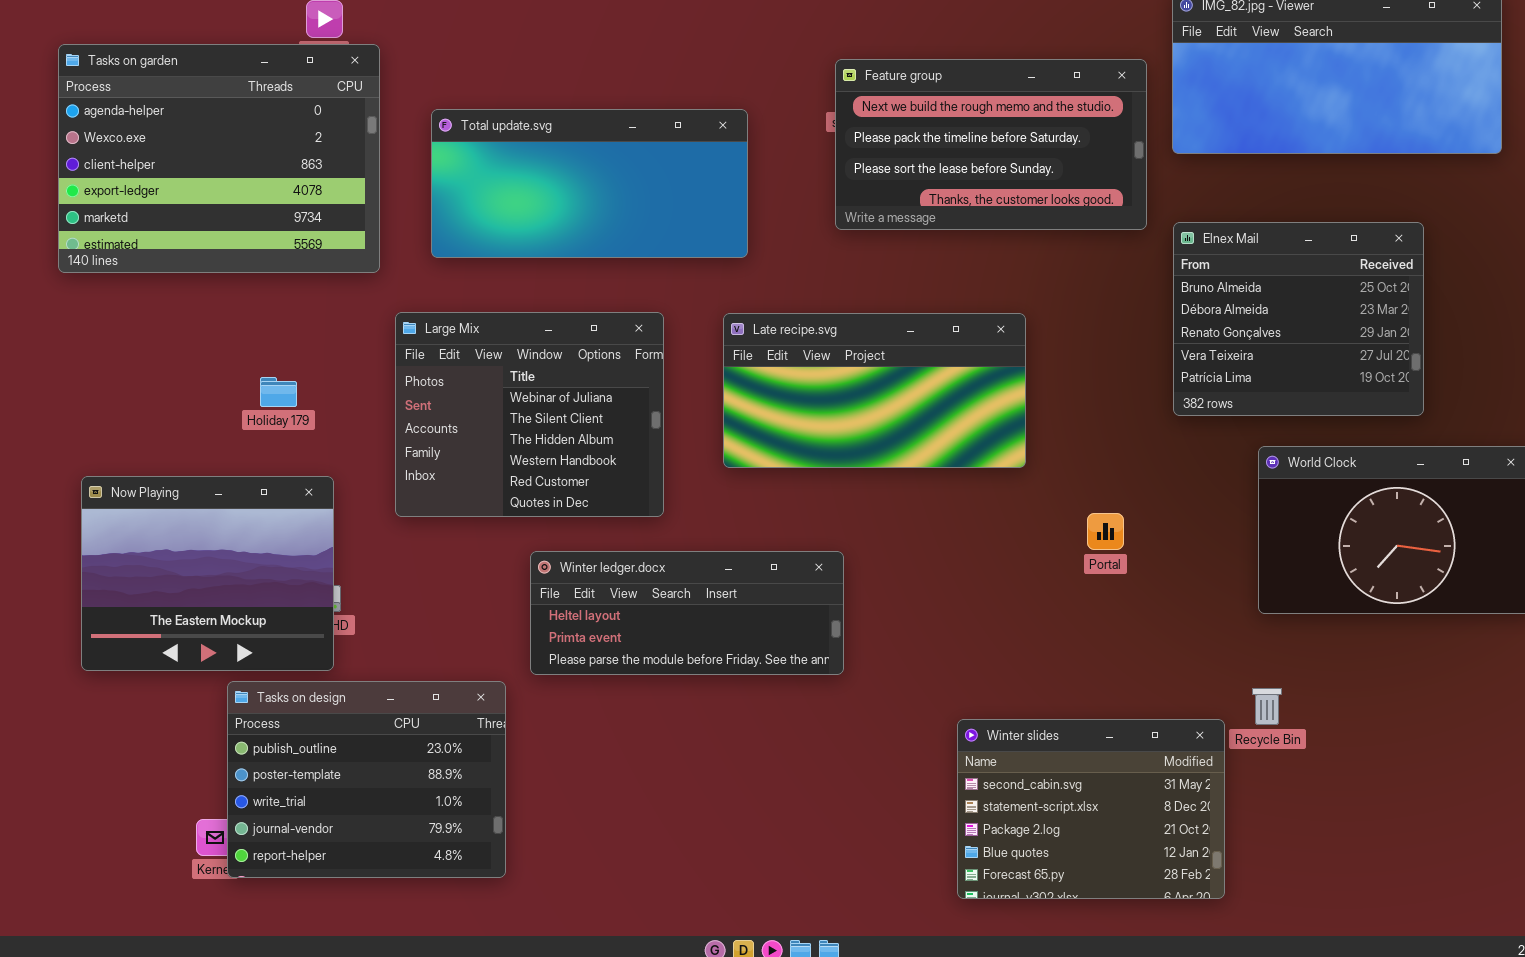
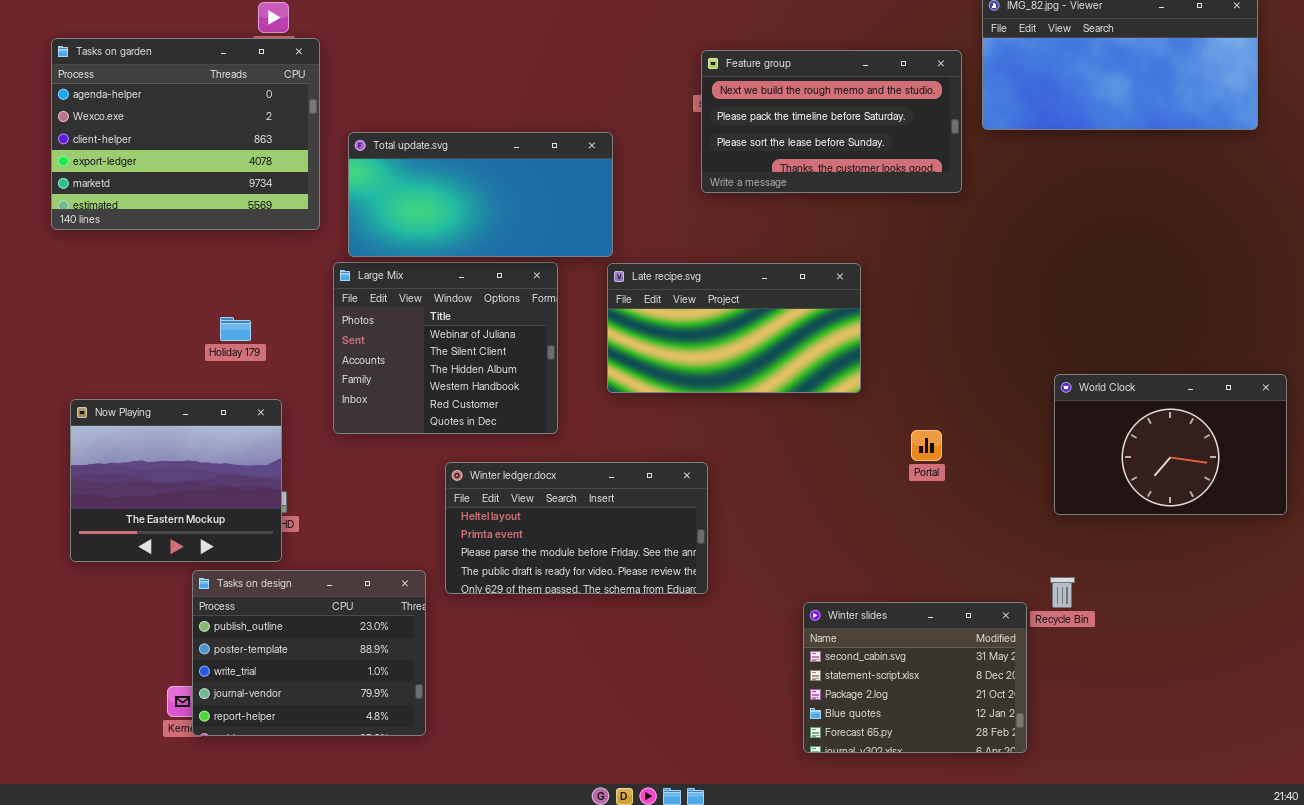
Total update.svg: [431,109,748,258] -> [348,132,613,257], moved
Elnex Mail: [1173,222,1424,416] -> none, closed
Winter ledger.docx: [530,551,844,675] -> [445,462,708,594], resized

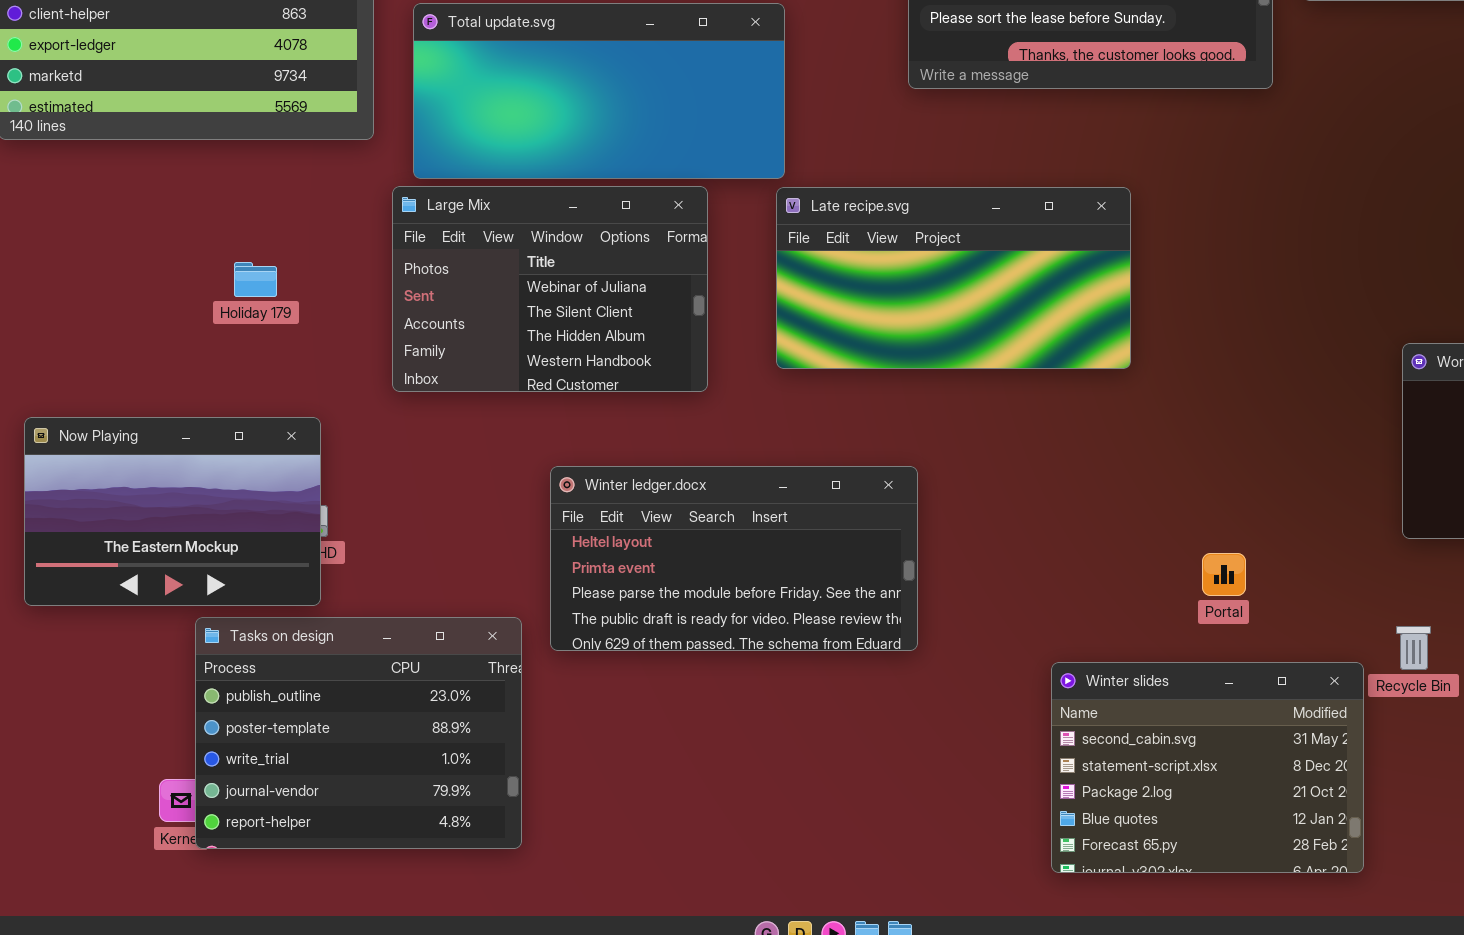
Large Mix: [333,262,558,434] -> [392,186,708,392], resized
Now Playing: [70,399,282,562] -> [24,417,321,606], resized
Portal: [911,430,942,461] -> [1202,553,1246,596], moved

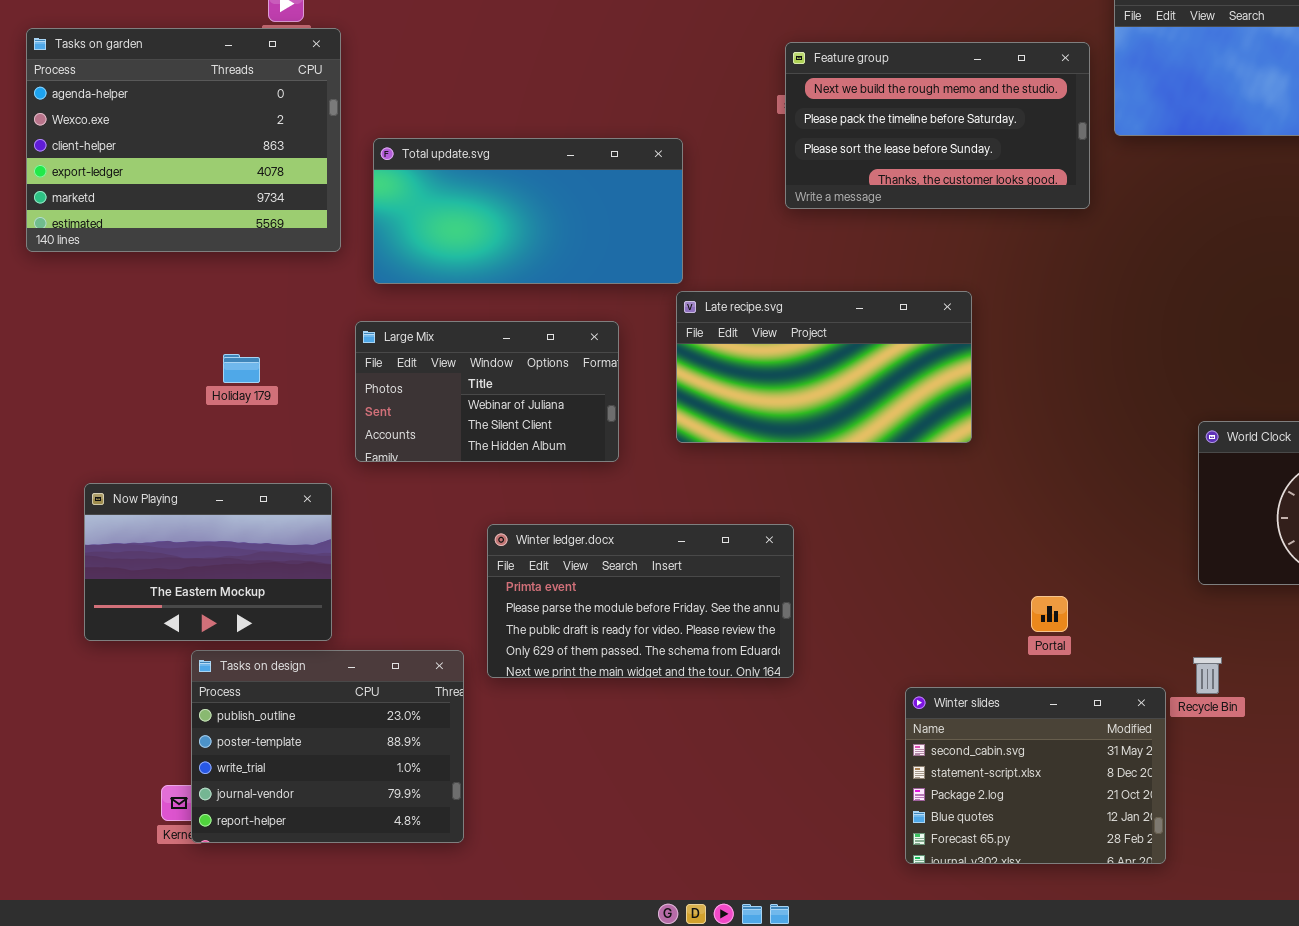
Large Mix: [392,186,708,392] -> [355,321,619,462], resized
Now Playing: [24,417,321,606] -> [84,483,332,641], moved
Winter ledger.docx: [550,466,918,651] -> [487,524,794,678], scrolled down 1 row

